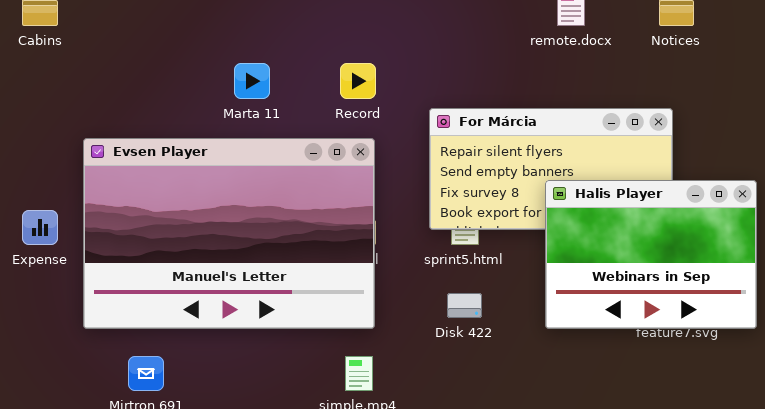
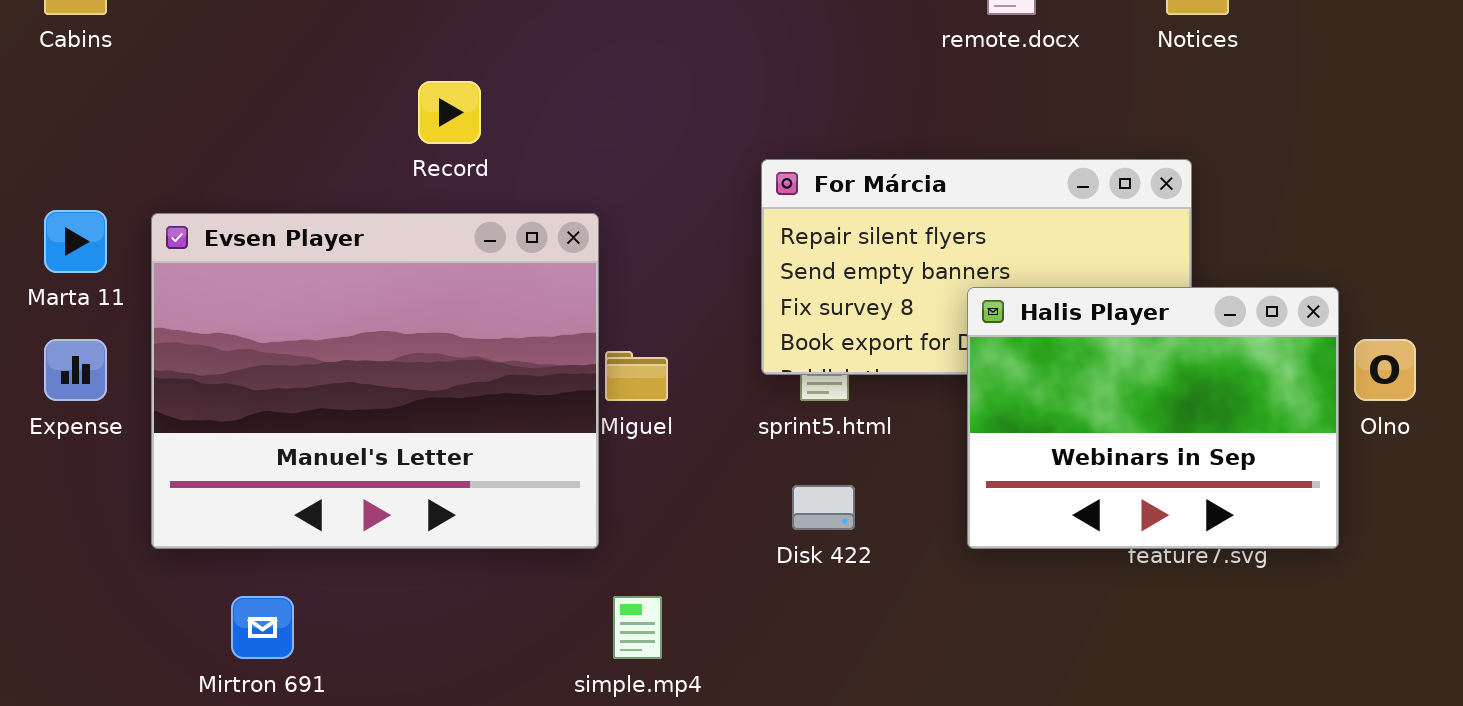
Marta 11: [234,63,270,99] -> [44,210,107,273], moved
Record: [340,63,376,99] -> [418,81,481,144], moved
Evsen Player: [83,138,375,329] -> [151,213,599,549], resized

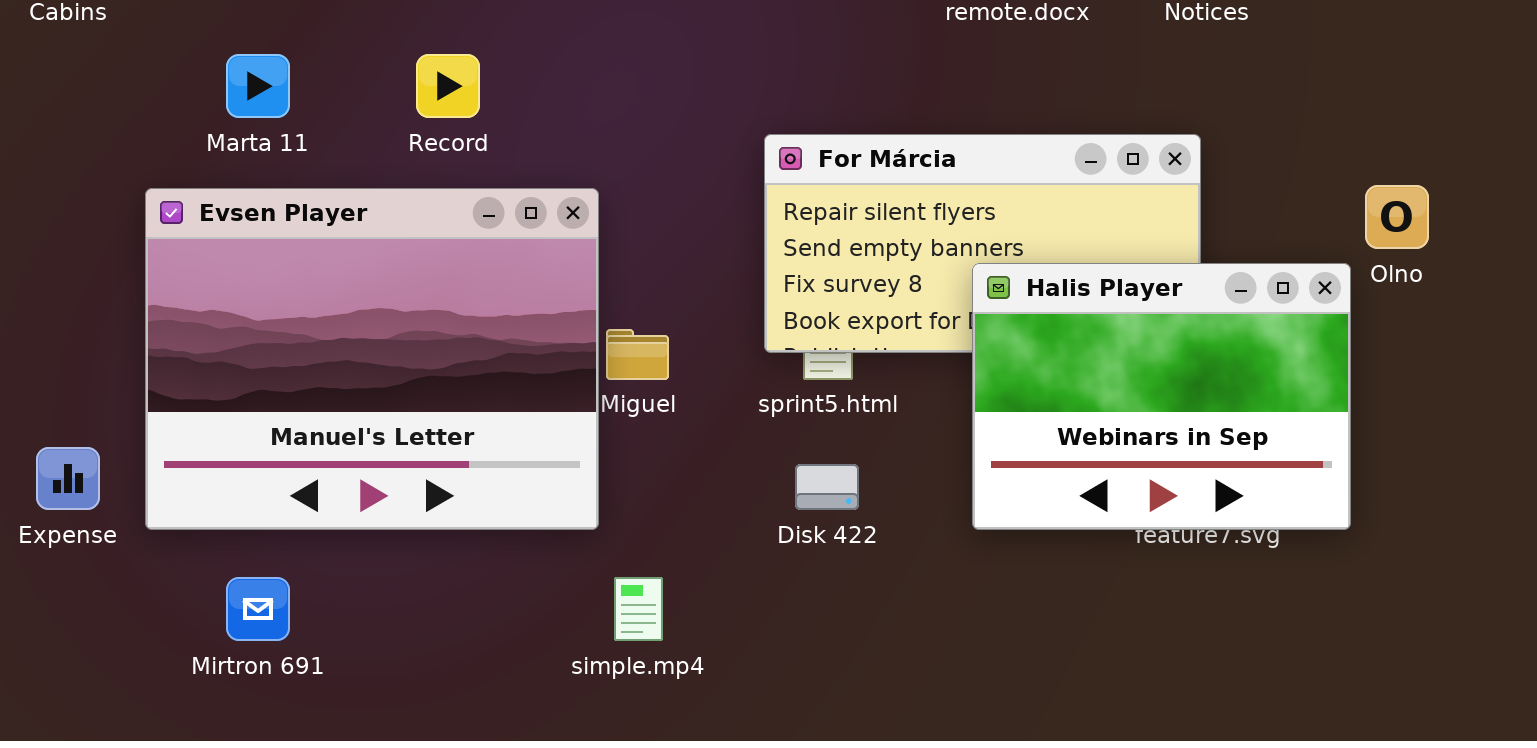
Marta 11: [44,210,107,273] -> [226,54,290,118], moved
Expense: [44,339,107,401] -> [36,447,100,510], moved
Olno: [1354,339,1416,401] -> [1365,185,1429,249], moved

